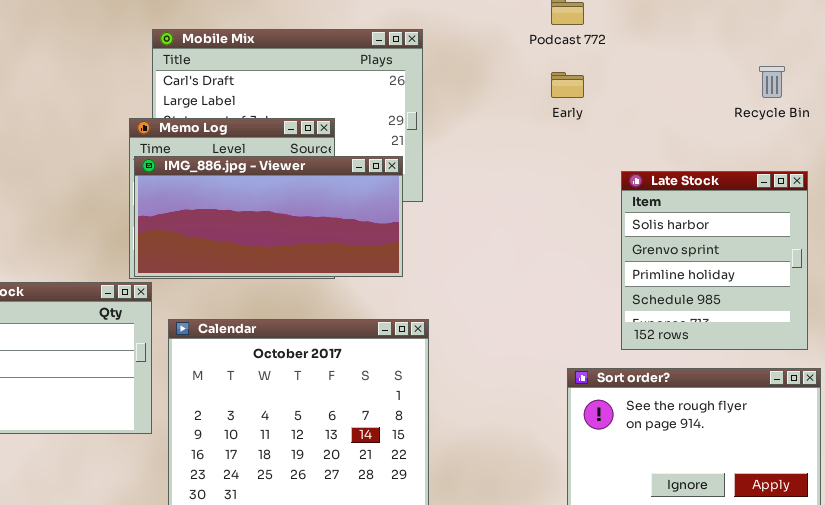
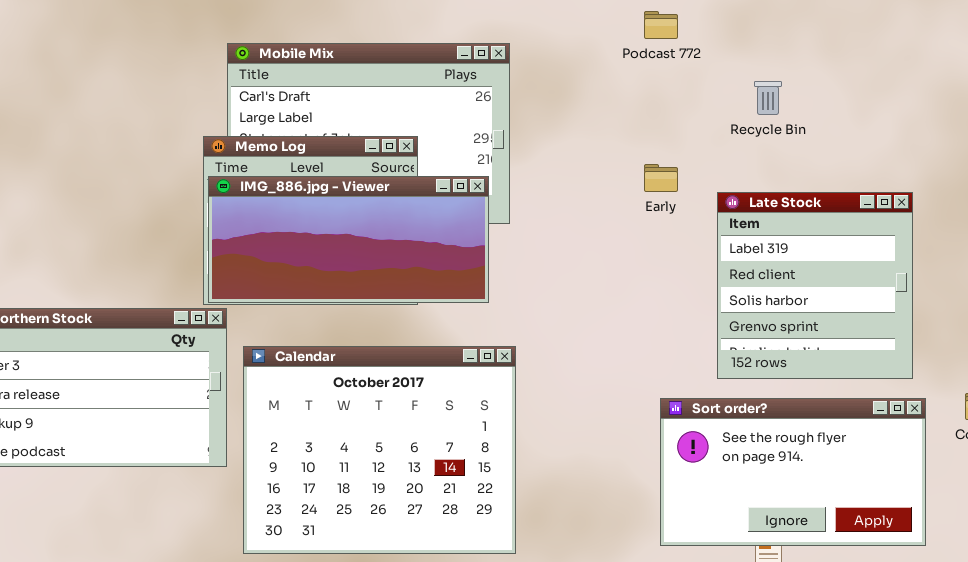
Recycle Bin: [759,66,785,98] -> [754,81,782,115], moved
Early: [551,72,584,98] -> [644,164,678,192], moved
Late Stock: [621,171,808,350] -> [717,192,913,379], scrolled up 2 rows

